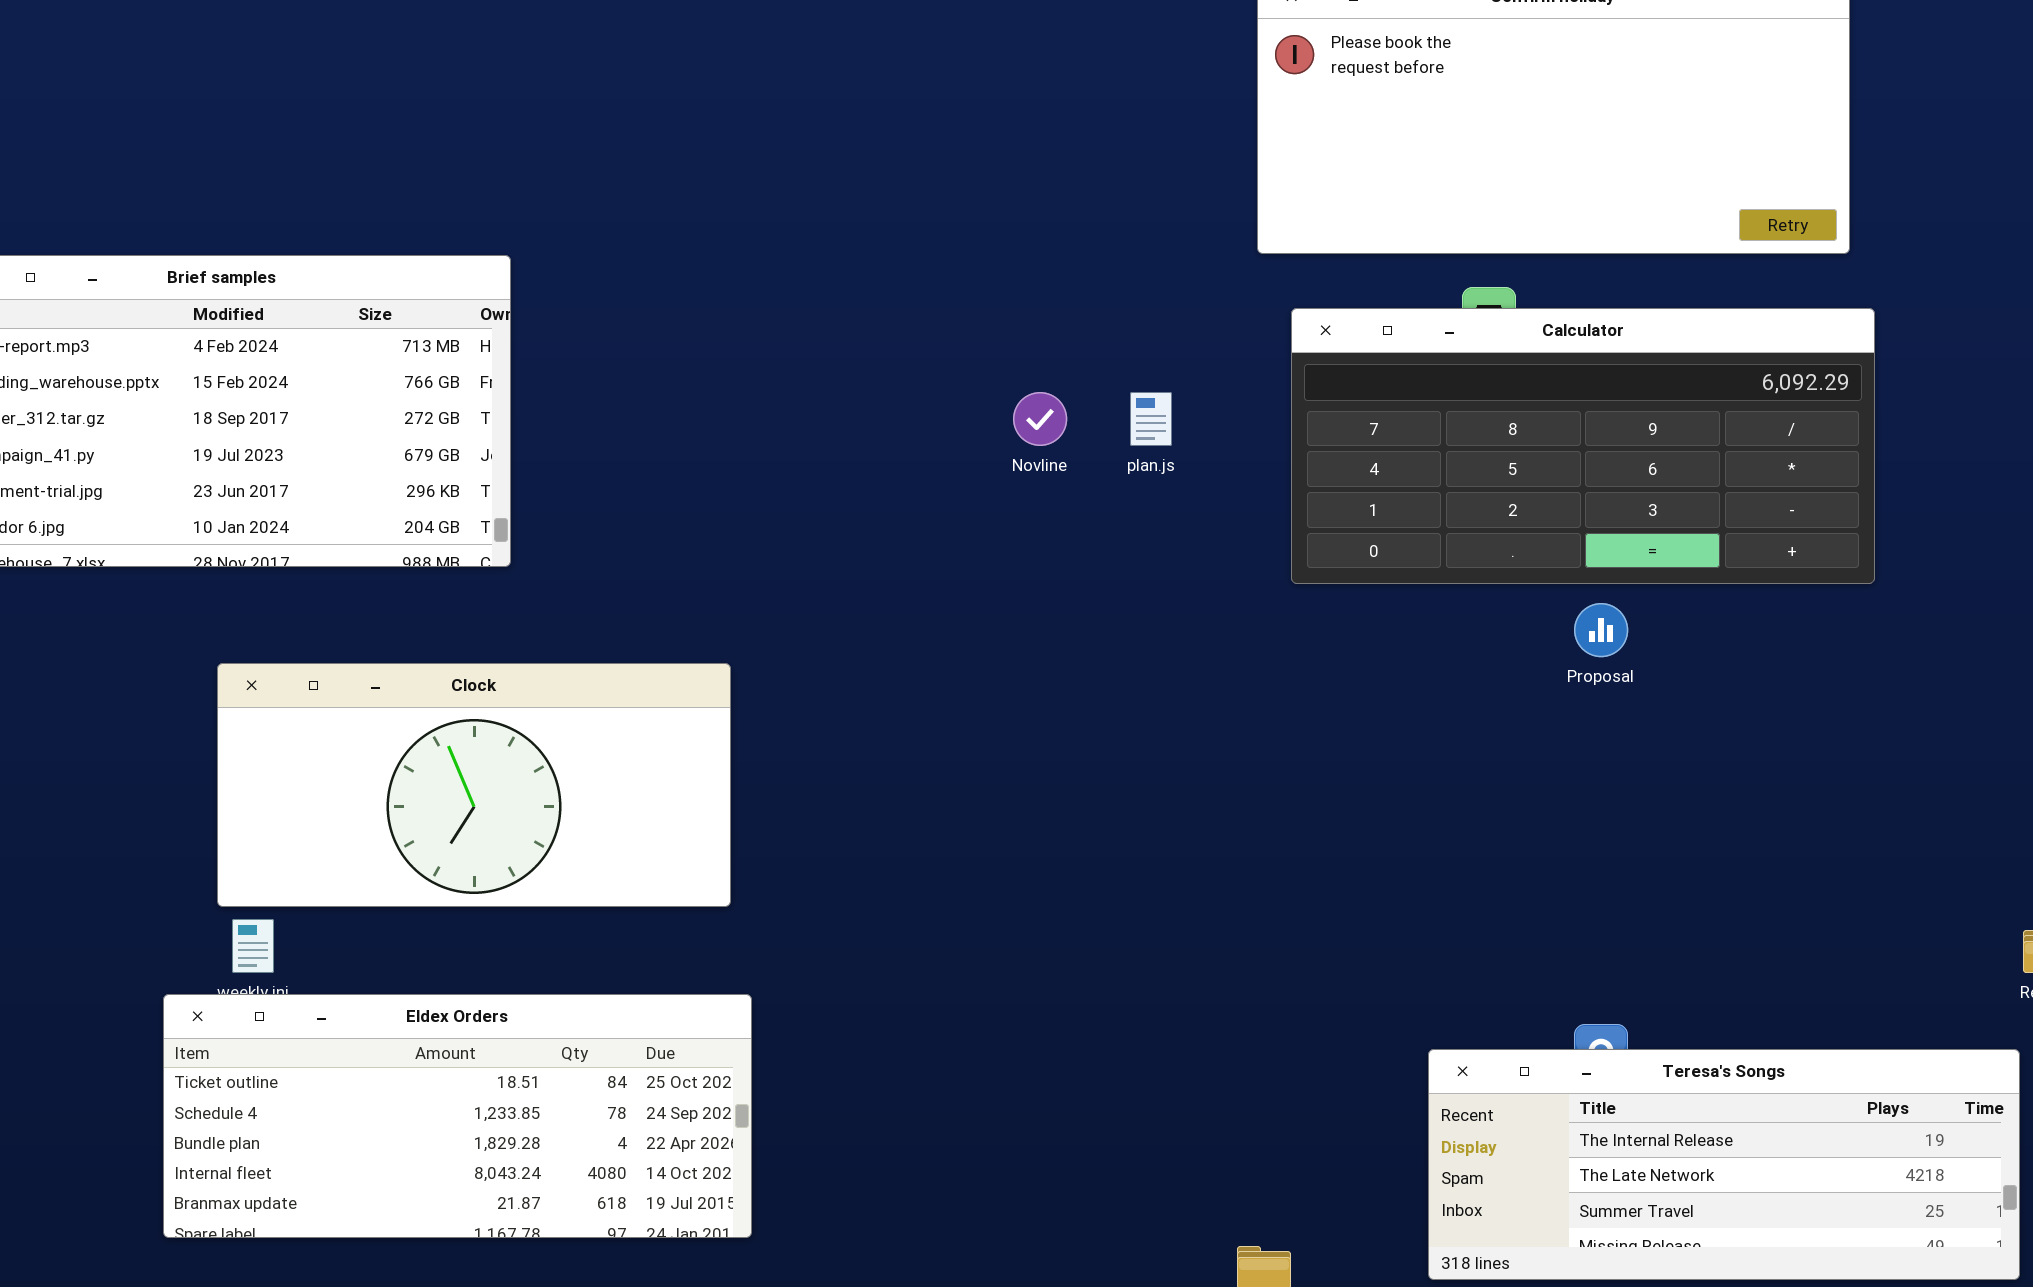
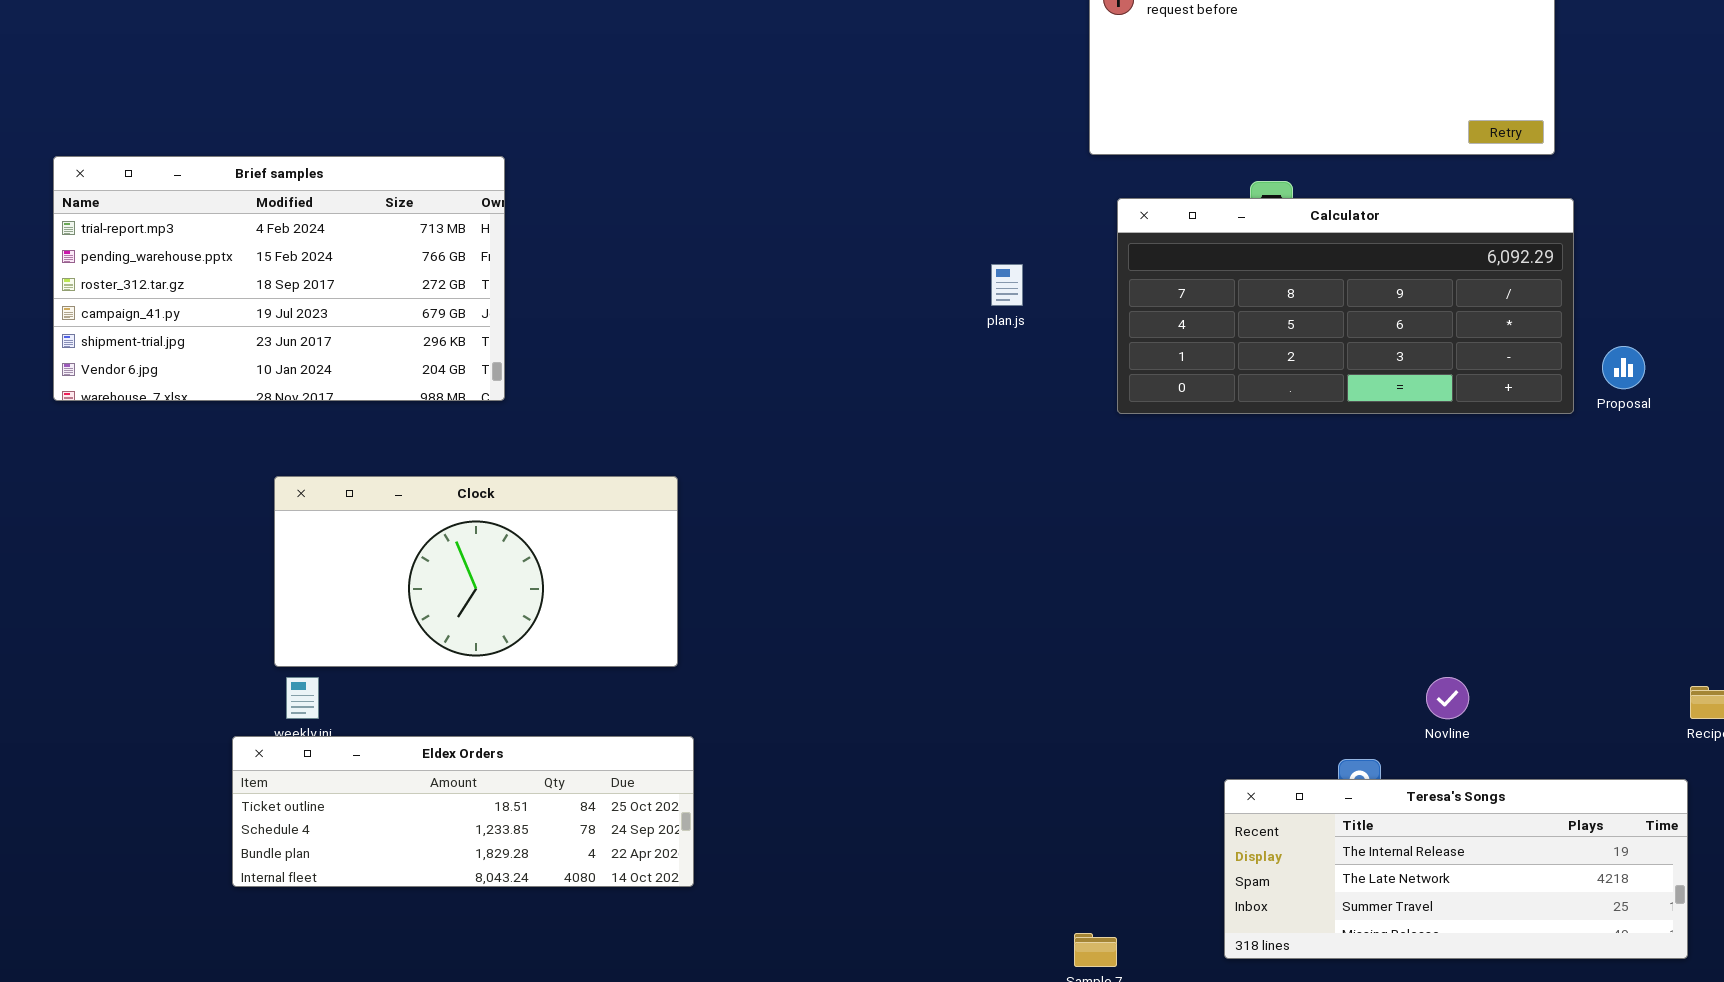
Novline: [1013,392,1067,446] -> [1426,677,1469,719], moved
Proposal: [1574,603,1628,657] -> [1602,346,1645,389], moved
Eldex Orders: [163,994,752,1238] -> [232,736,694,887], resized

